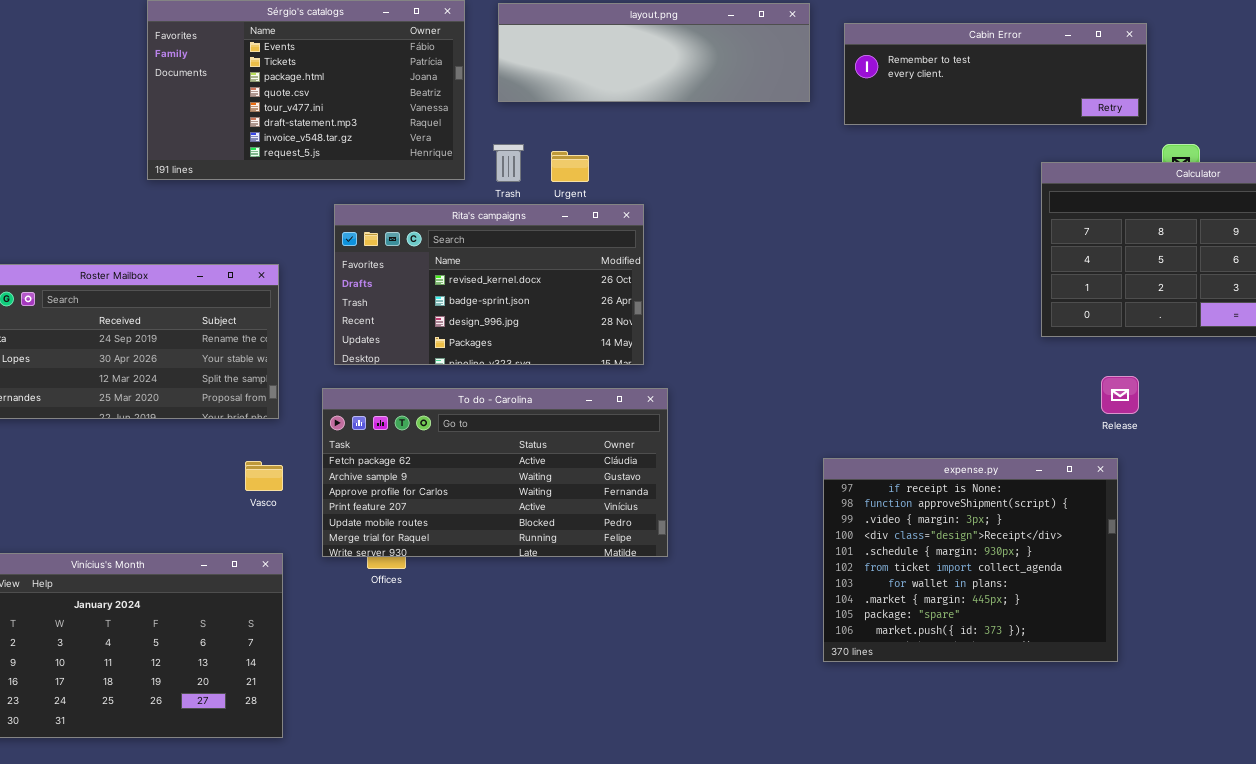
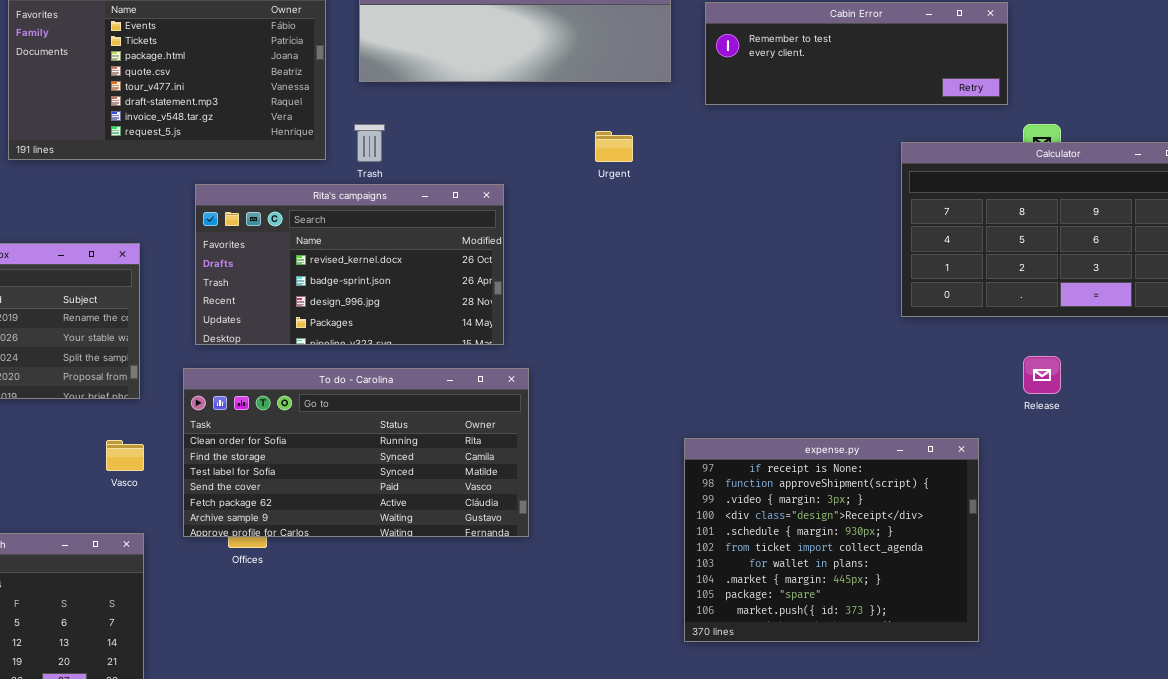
Urgent: [551,151,589,182] -> [595,131,633,162], moved
Release: [1101,376,1139,414] -> [1023,356,1061,394], moved
To do - Carolina: [322,388,668,557] -> [183,368,529,537], scrolled up 4 rows

